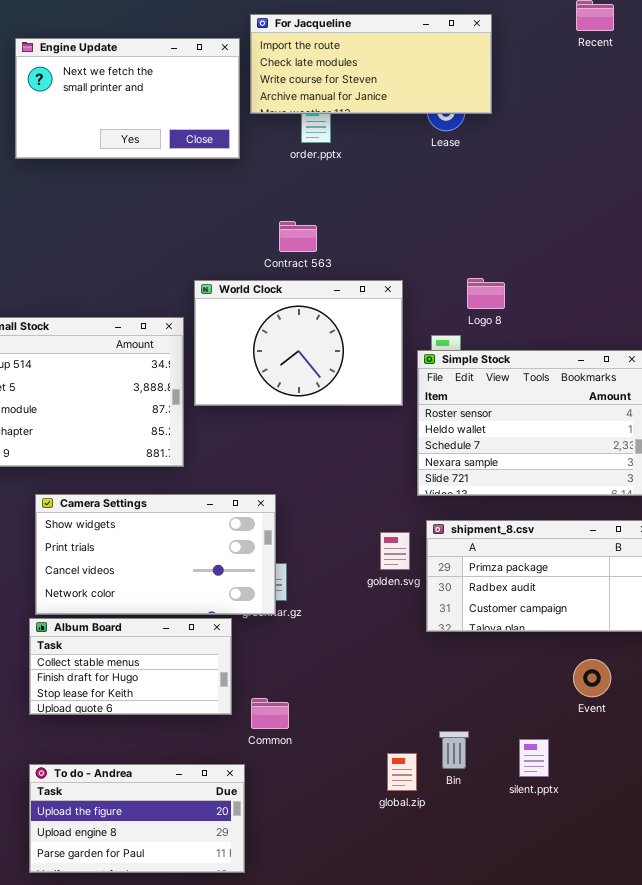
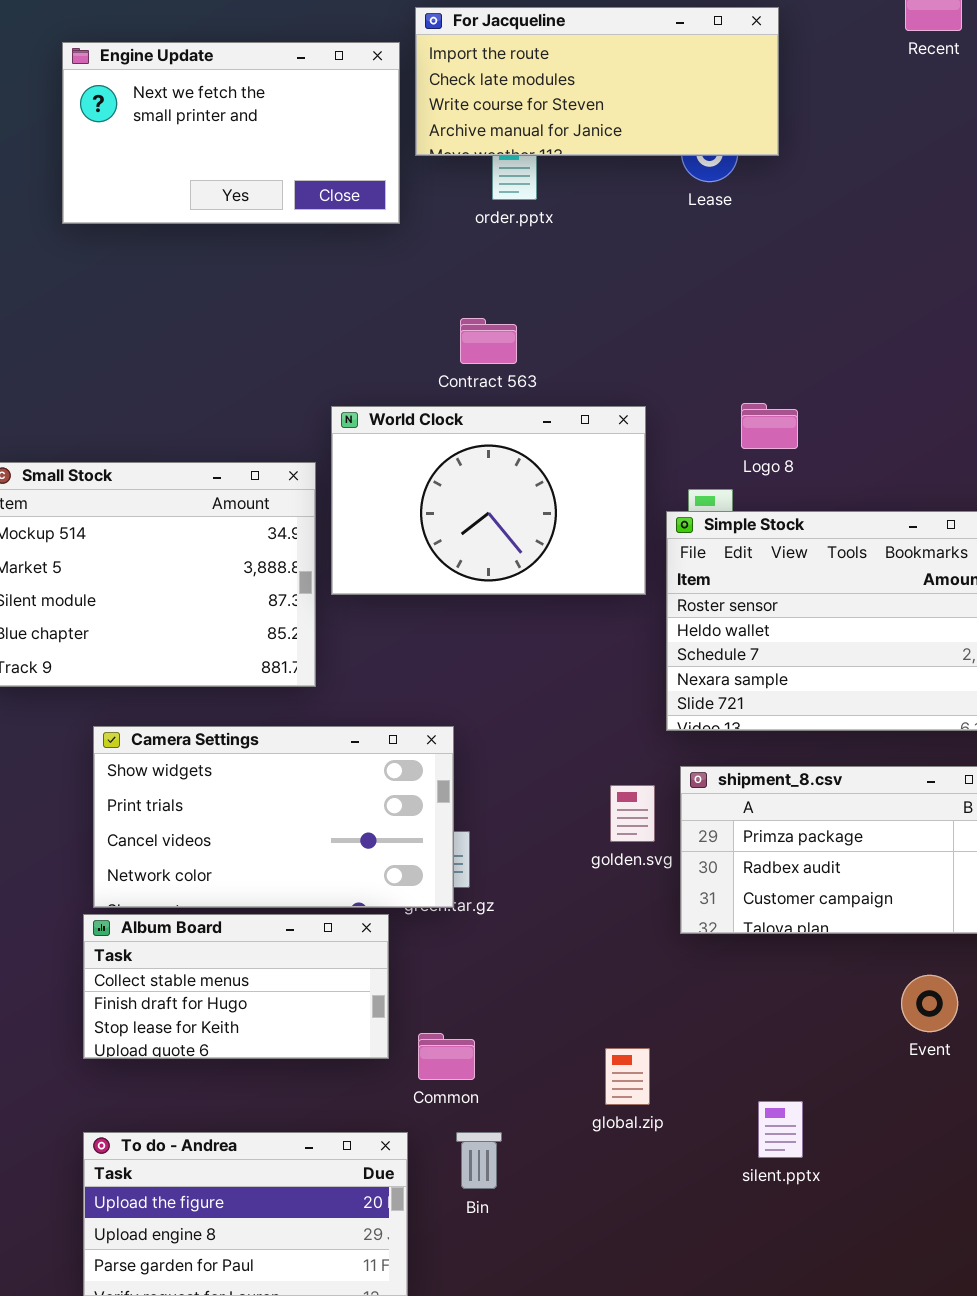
Bin: [439,731,469,769] -> [456,1132,502,1189], moved
silent.pptx: [519,739,549,777] -> [758,1101,803,1158], moved
global.zip: [387,753,417,791] -> [605,1048,650,1105], moved

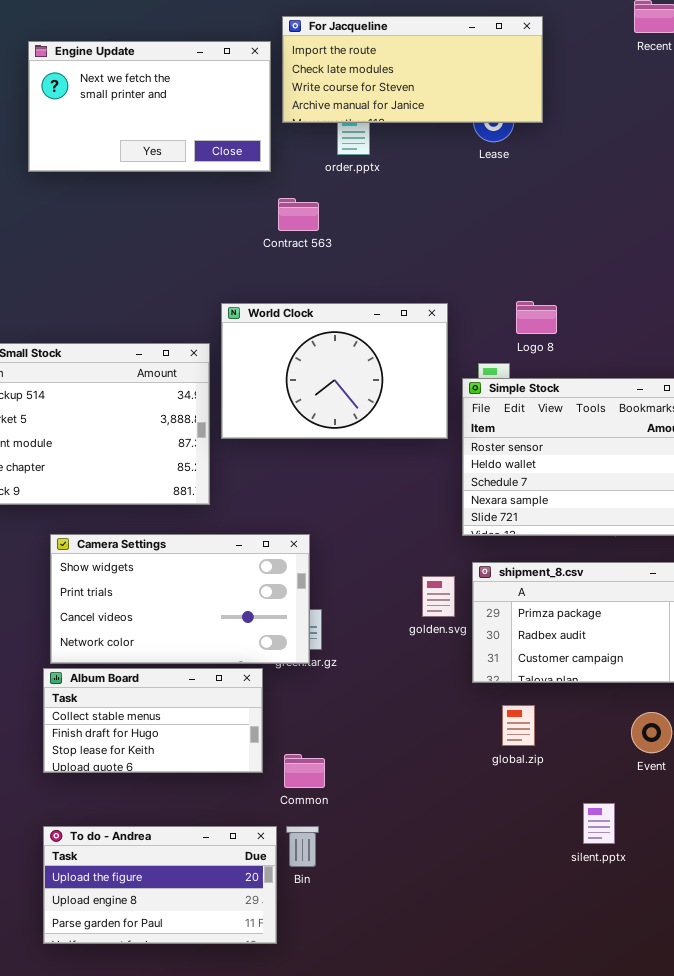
Contract 563: [460,318,517,364] -> [278,198,319,231], moved
global.zip: [605,1048,650,1105] -> [502,705,535,746], moved
silent.pptx: [758,1101,803,1158] -> [583,803,615,844], moved
Bin: [456,1132,502,1189] -> [286,826,319,867], moved

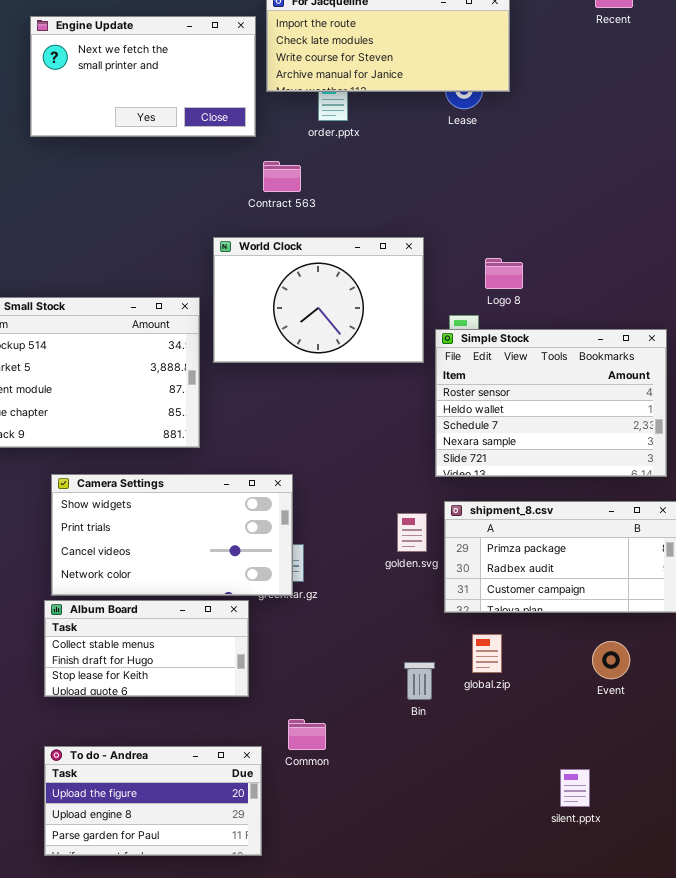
World Clock: [221,303,448,439] -> [213,237,424,363], moved
Common: [284,754,325,788] -> [288,719,326,750], moved
silent.pptx: [583,803,615,844] -> [560,769,590,807], moved
Bin: [286,826,319,867] -> [404,662,435,700], moved

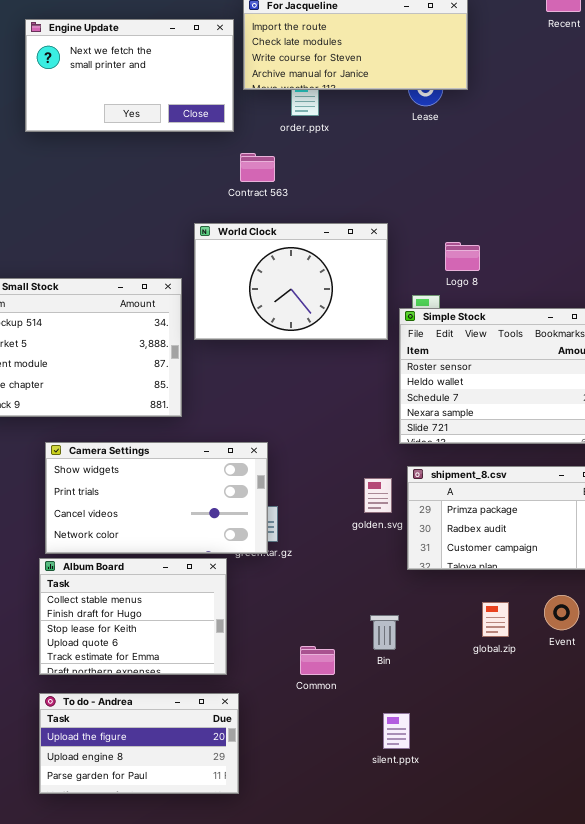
Album Board: [44,600,249,697] -> [39,558,227,675], resized
global.zip: [472,634,502,673] -> [482,602,509,637], moved
Common: [288,719,326,750] -> [300,646,335,675], moved
silent.pptx: [560,769,590,807] -> [383,713,410,749], moved

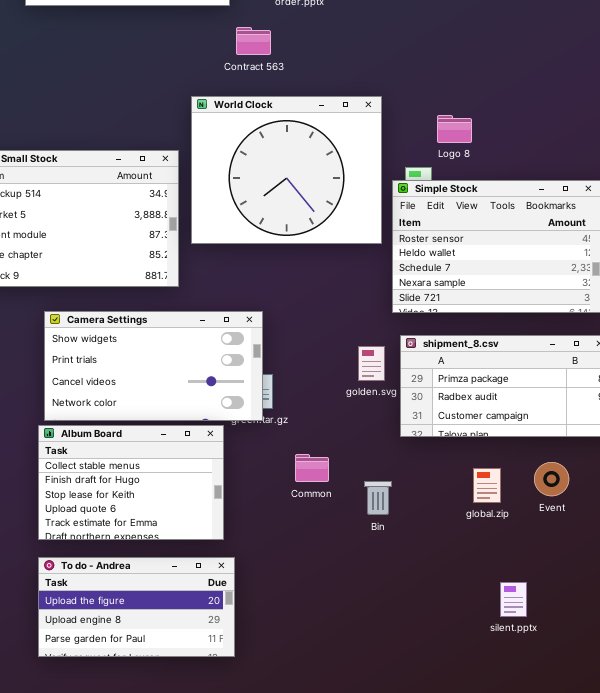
World Clock: [194,223,388,340] -> [191,96,382,244], resized
Common: [300,646,335,675] -> [295,454,329,482], moved
silent.pptx: [383,713,410,749] -> [500,582,527,617], moved

